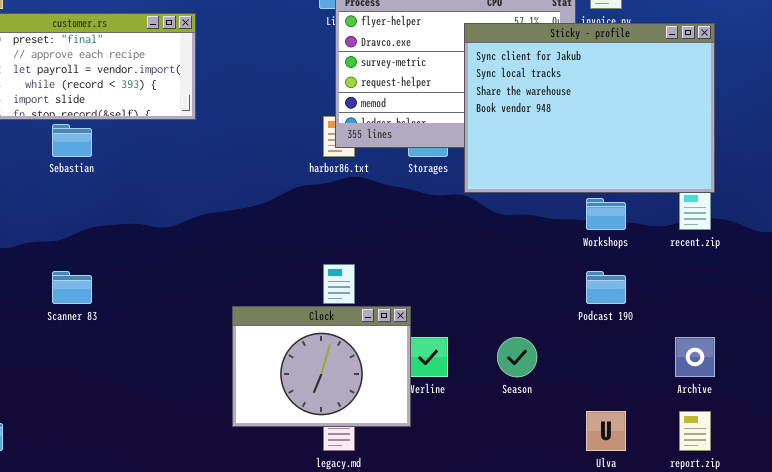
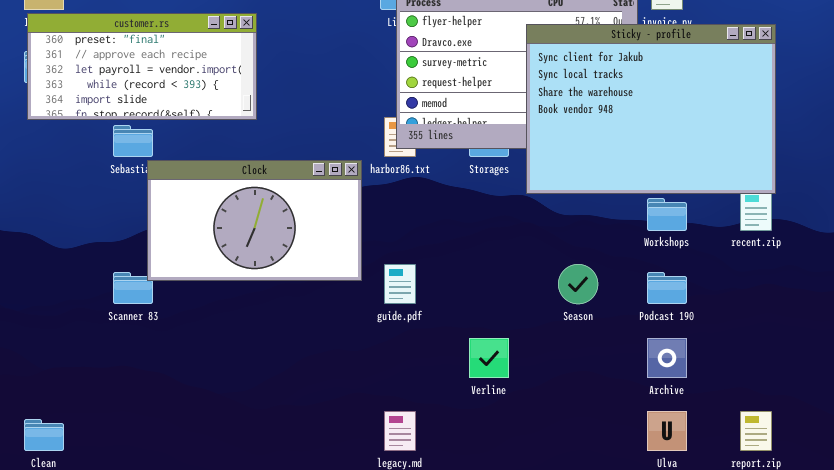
Clock: [232,306,411,427] -> [147,160,362,281], moved, resized
Season: [497,337,537,377] -> [558,264,598,304], moved
Archive: [675,337,715,377] -> [647,338,687,378], moved

